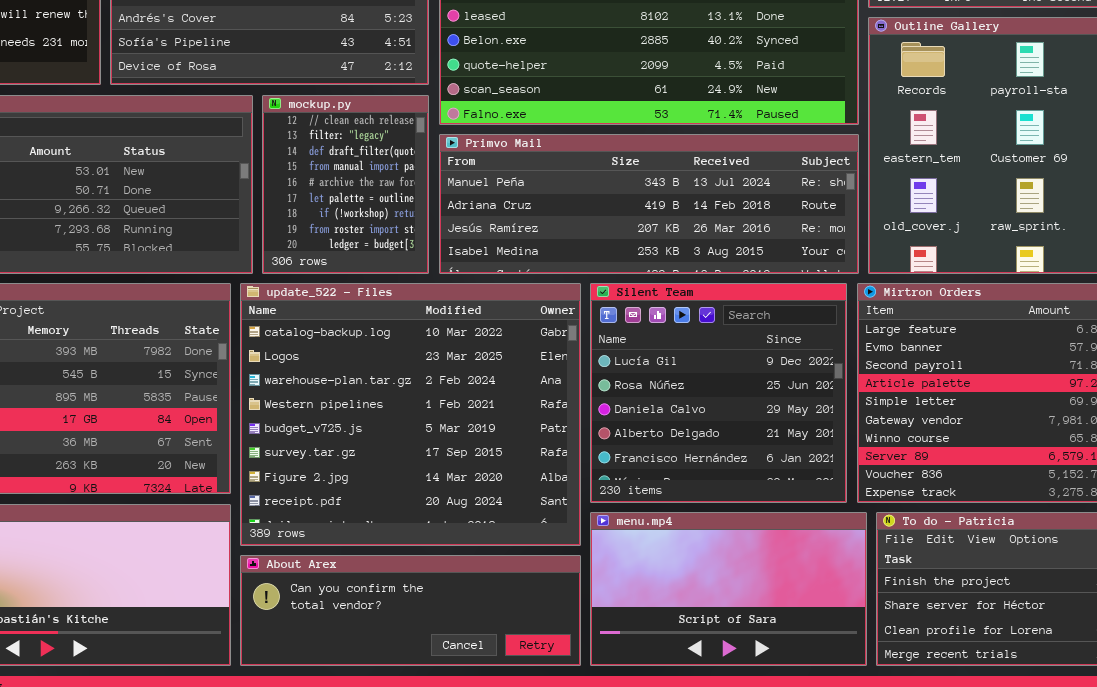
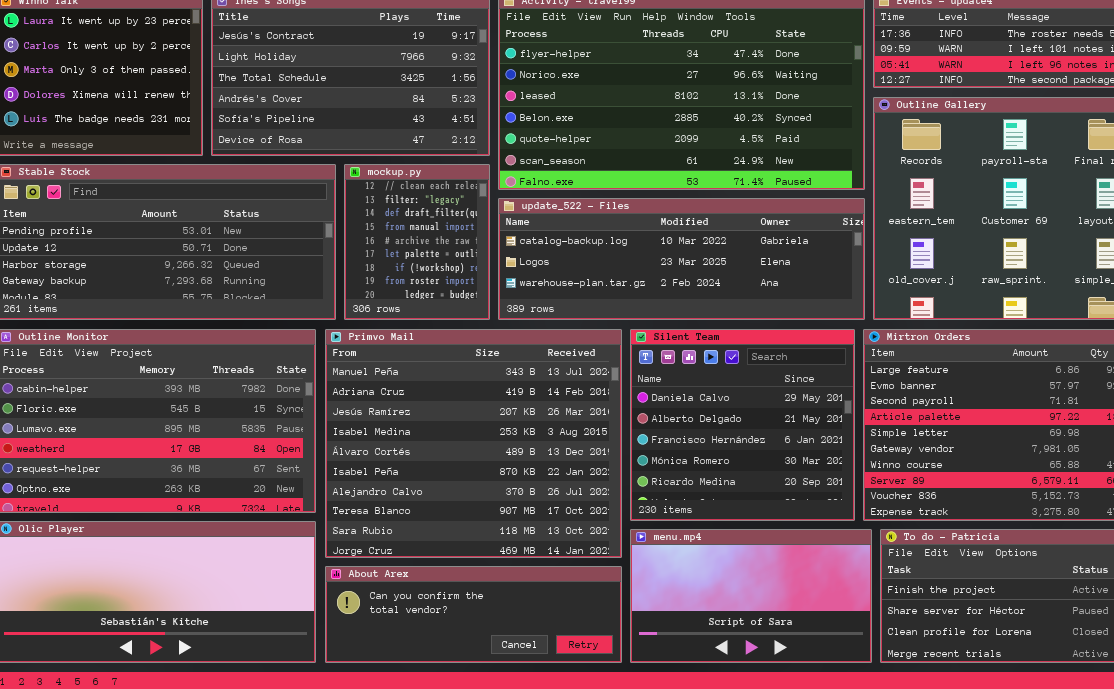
Primvo Mail: [439,134,859,274] -> [325,329,622,558], moved, resized
update_522 - Files: [240,283,581,546] -> [498,198,865,320], moved, resized
Silent Team: [590,283,847,503] -> [630,329,855,521], scrolled down 2 rows

